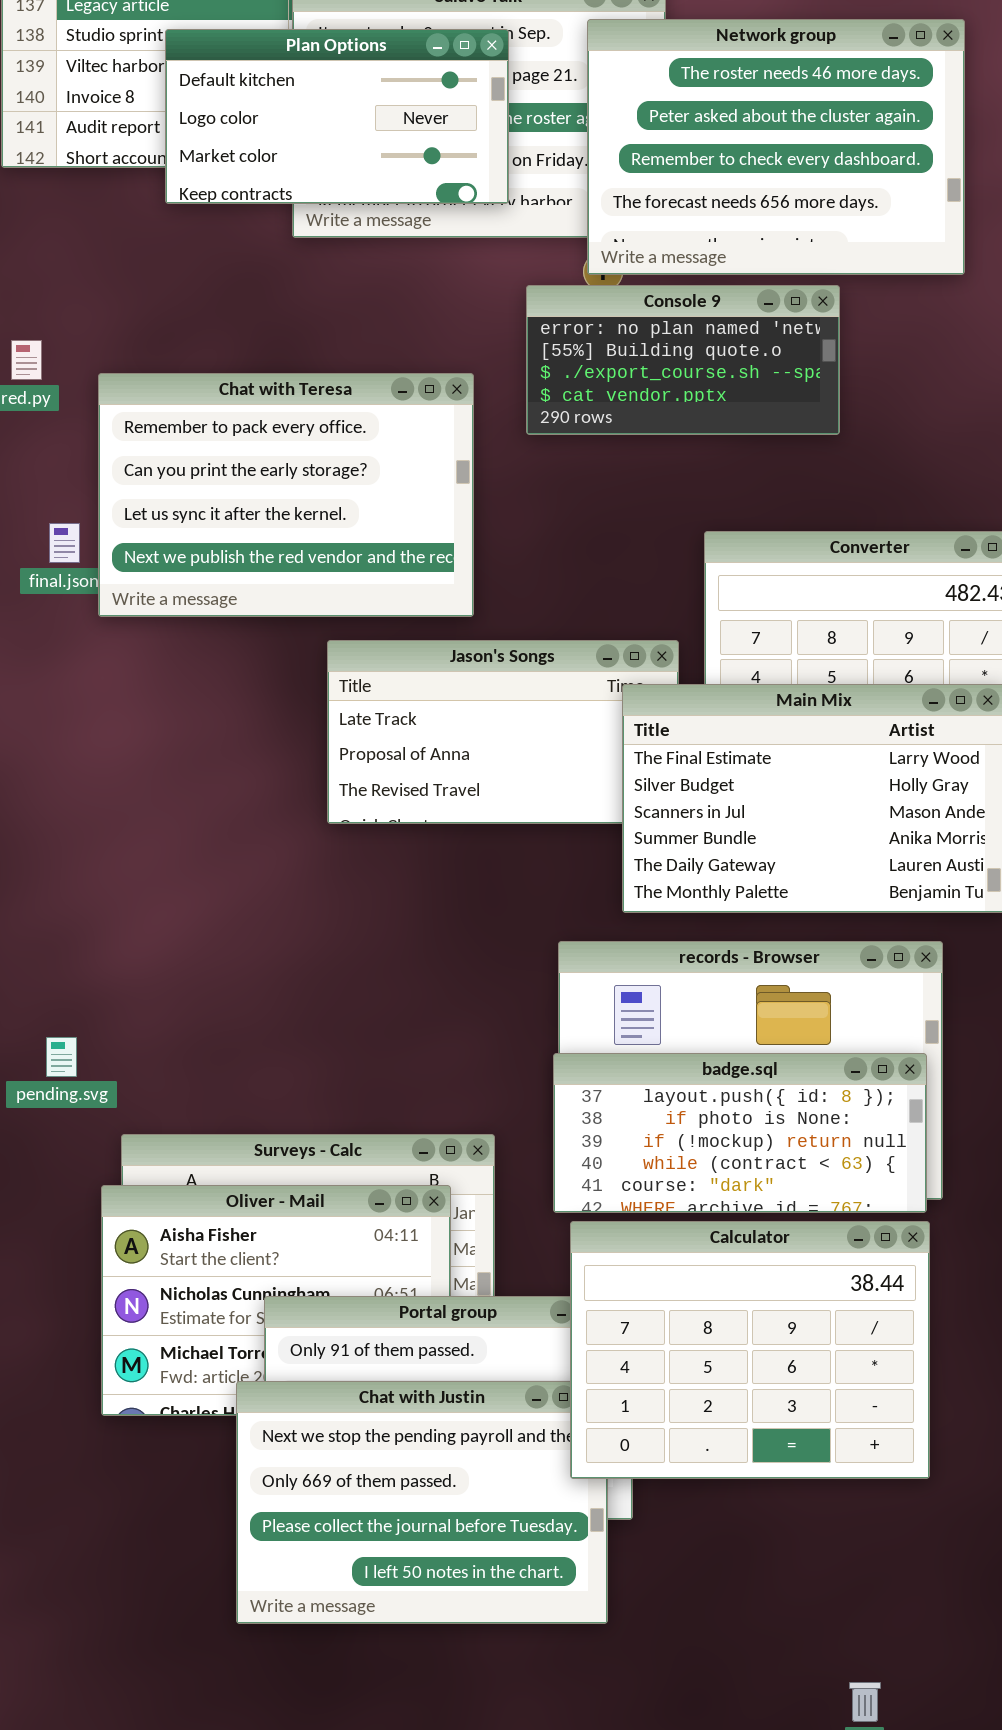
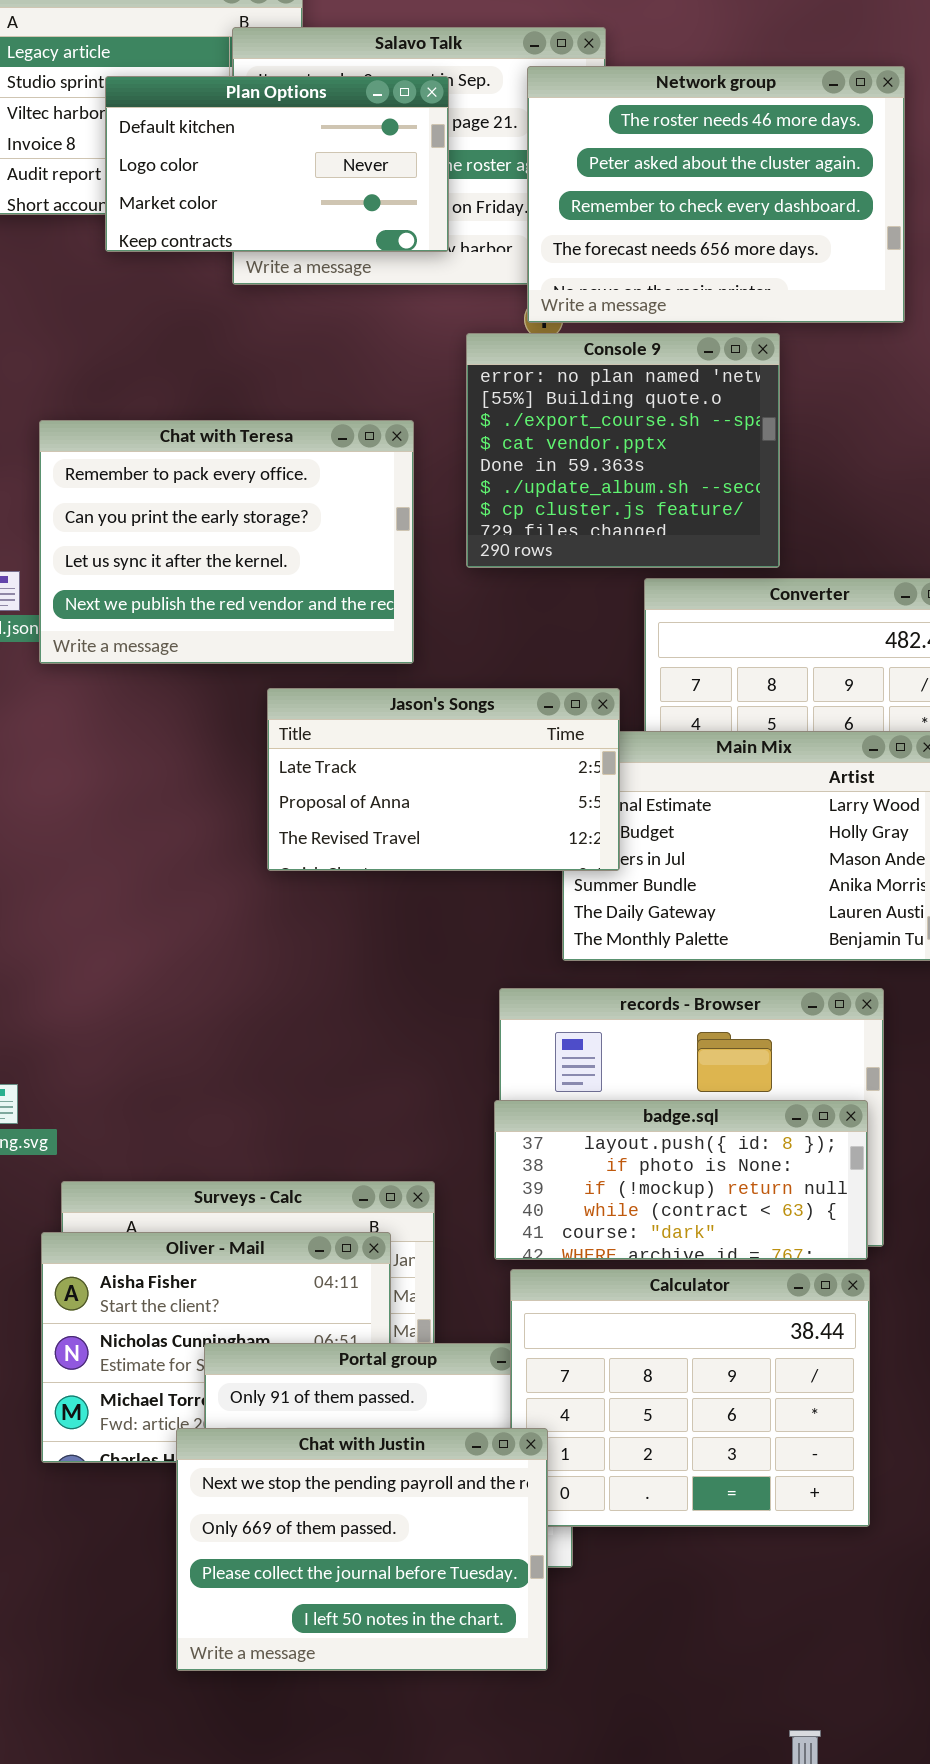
Console 9: [526,285,840,435] -> [466,333,780,568], resized
Jason's Songs: [327,640,679,824] -> [267,688,620,871], raised
Chat with Justin: [236,1381,608,1624] -> [176,1428,548,1671], raised

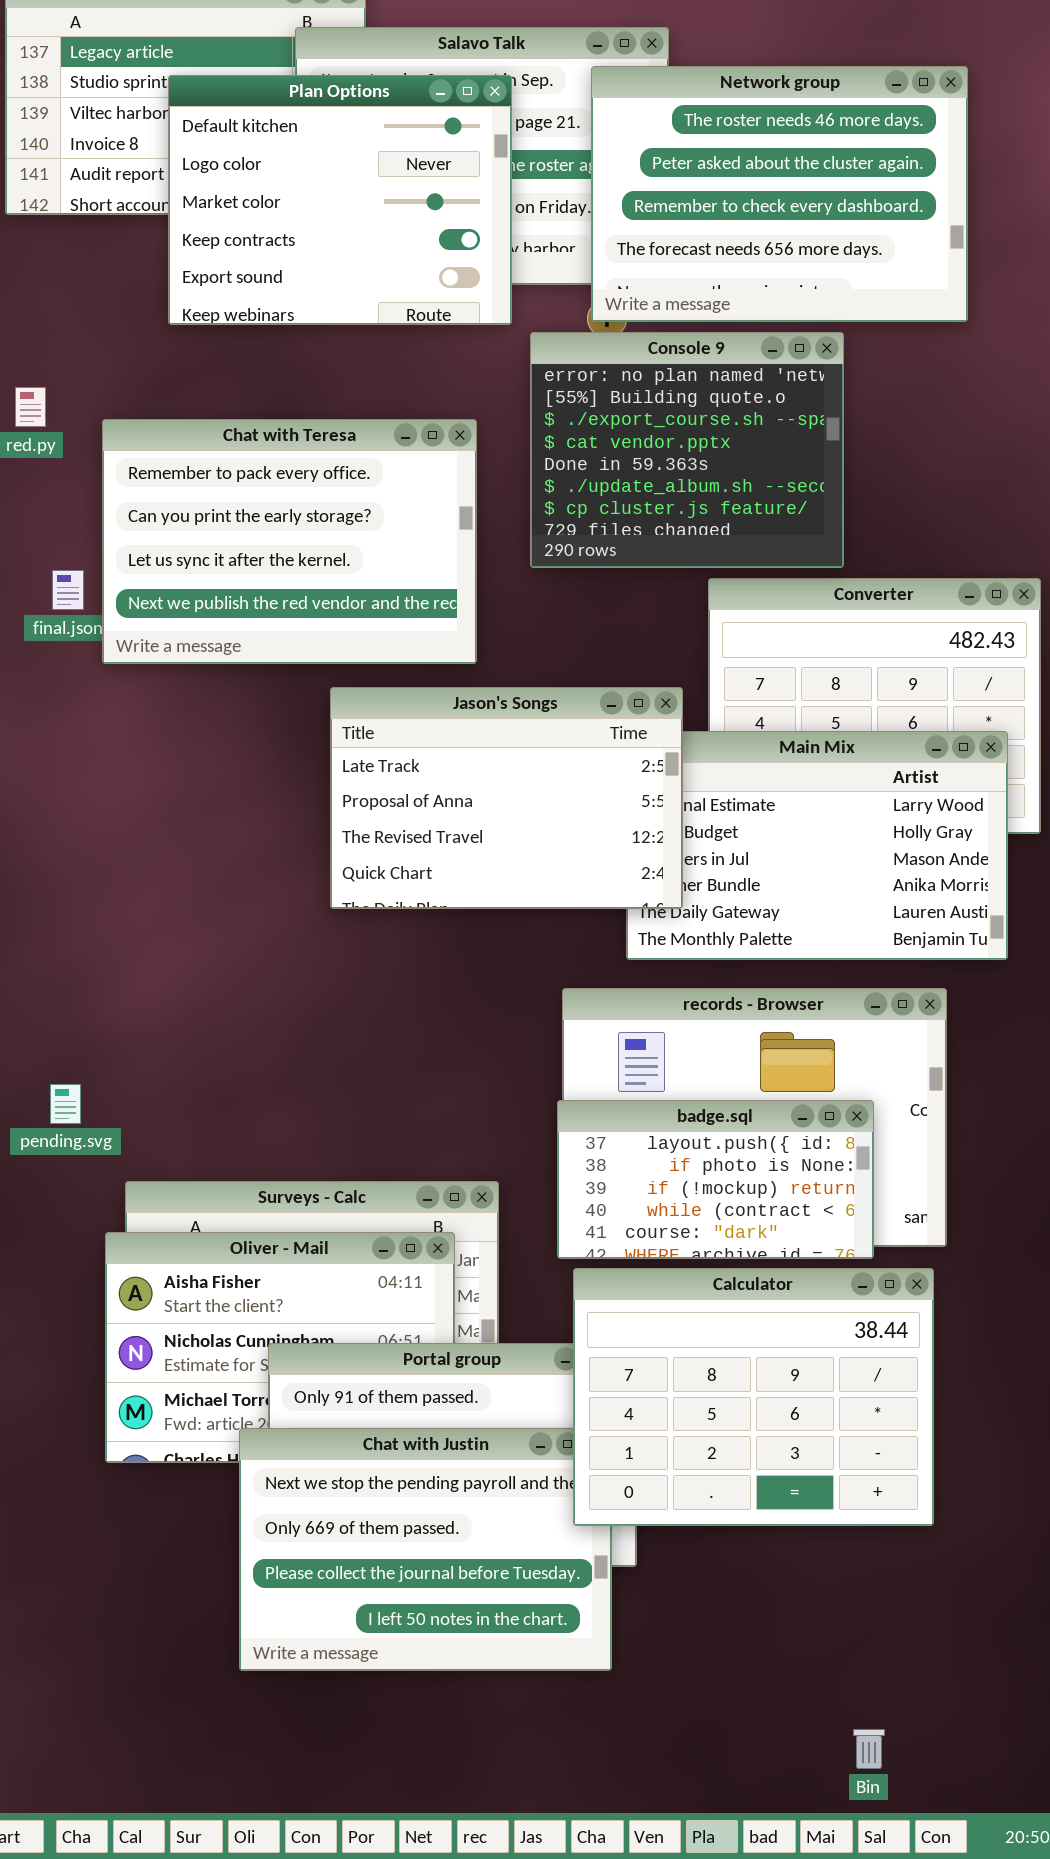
Plan Options: [105,76,449,252] -> [168,75,512,325], resized
Jason's Songs: [267,688,620,871] -> [330,687,683,909], resized
badge.sql: [494,1100,868,1260] -> [557,1100,874,1259], resized
Calculator: [510,1269,870,1527] -> [573,1268,934,1526], raised

